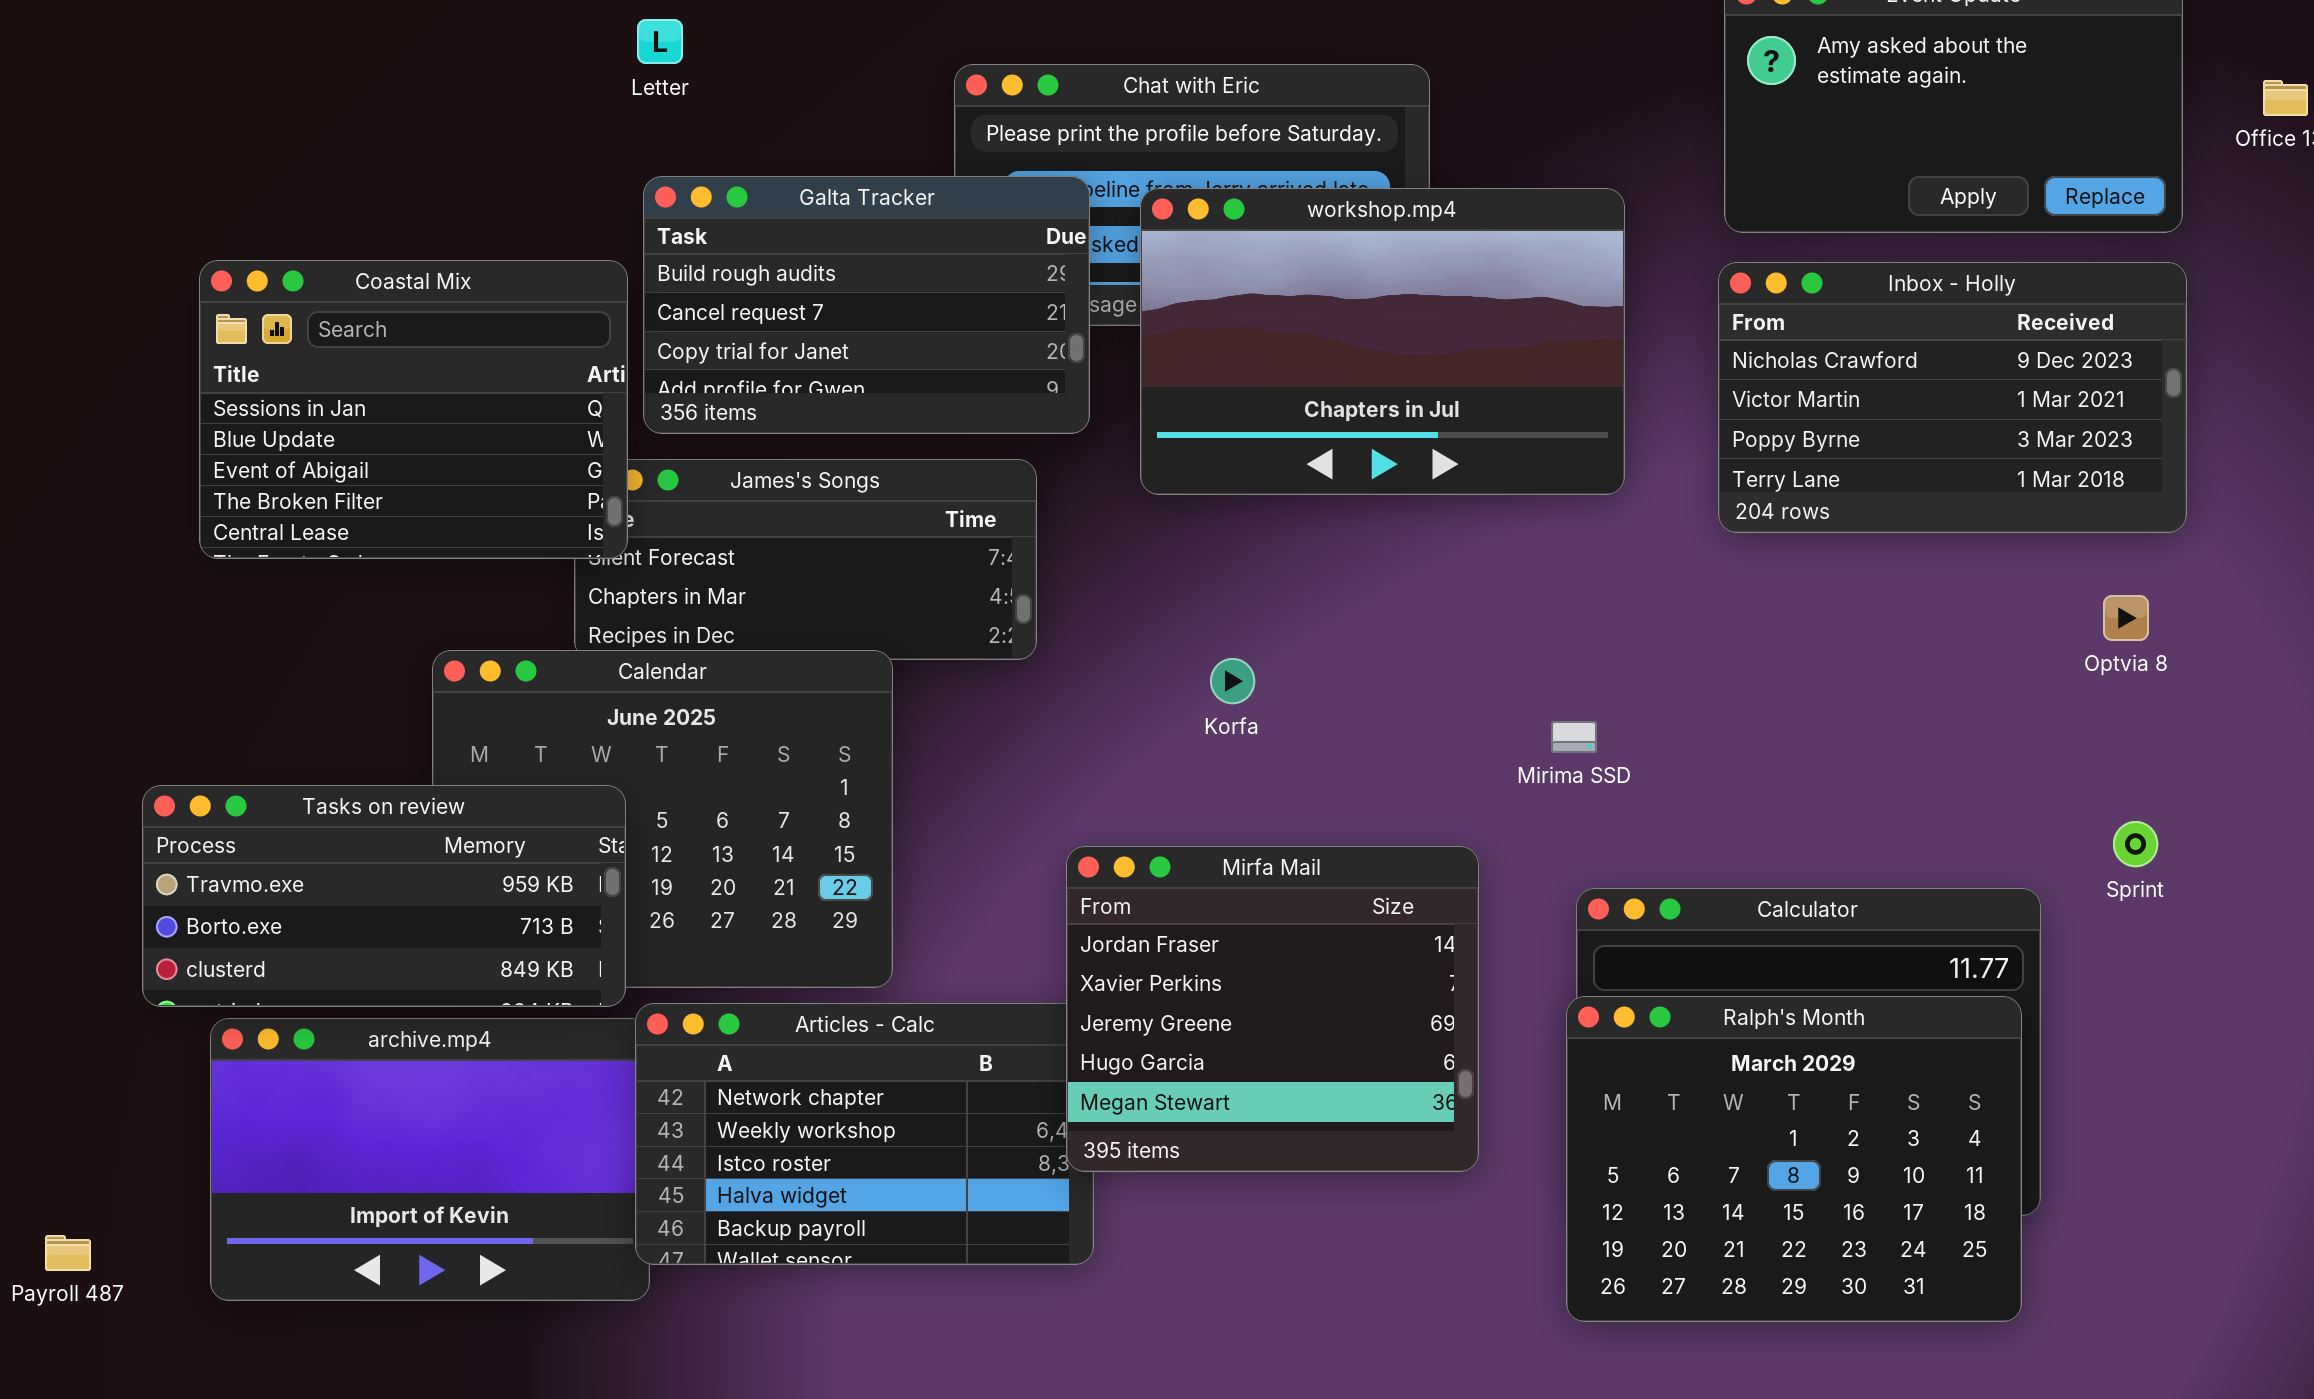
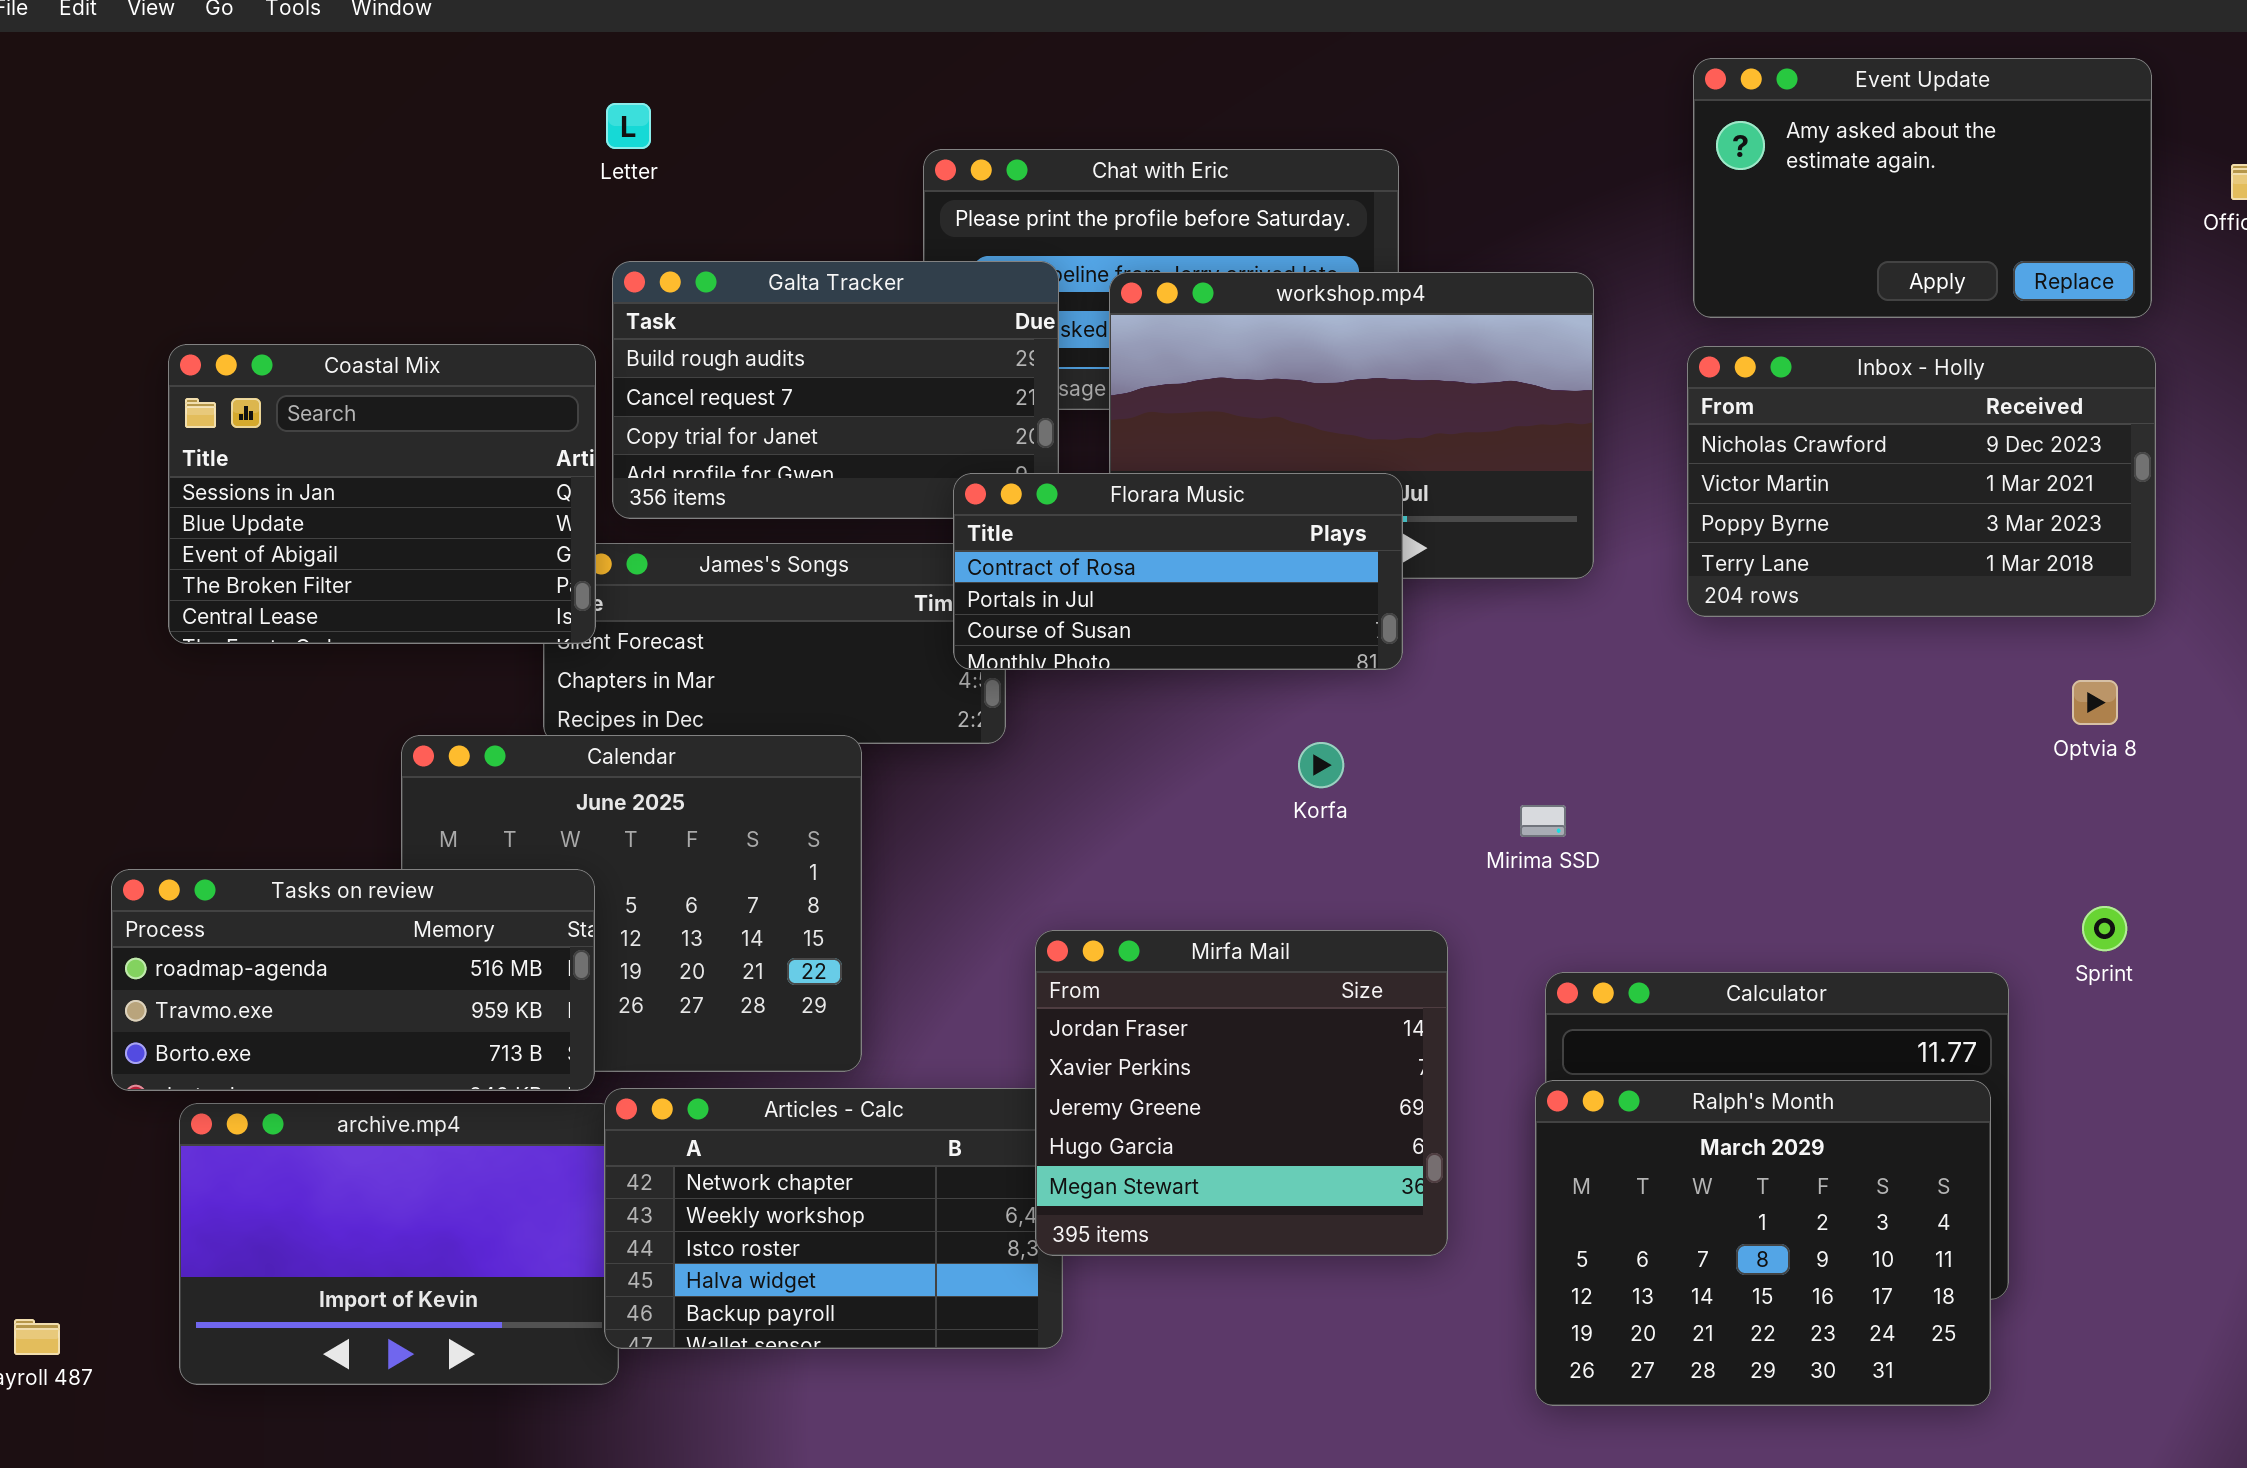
Florara Music: none -> [953,473,1403,670], opened
Korfa: [1210,658,1255,704] -> [1298,742,1344,788], moved
Tasks on review: [142,785,626,1007] -> [111,869,595,1091], scrolled up 1 row

